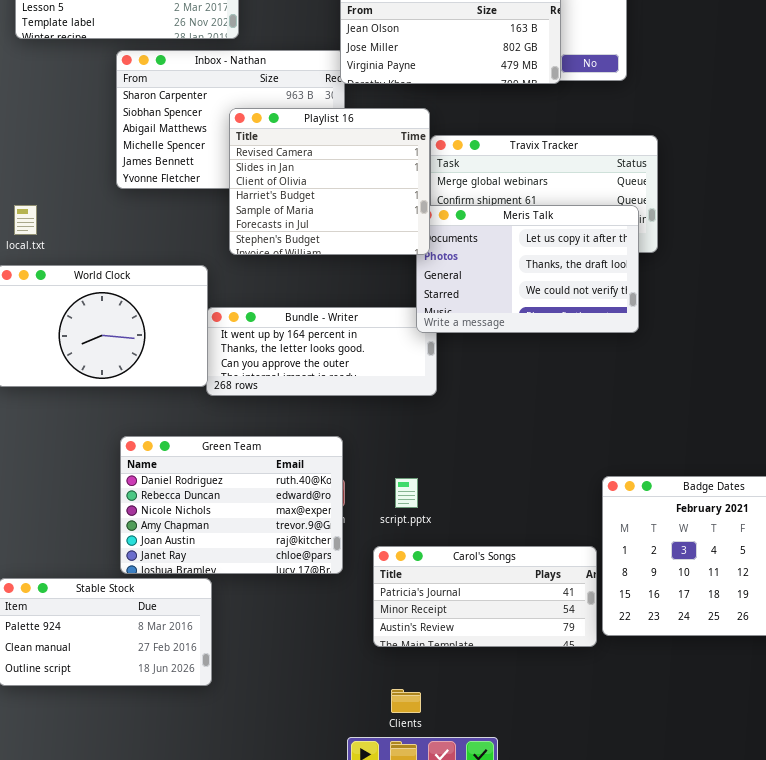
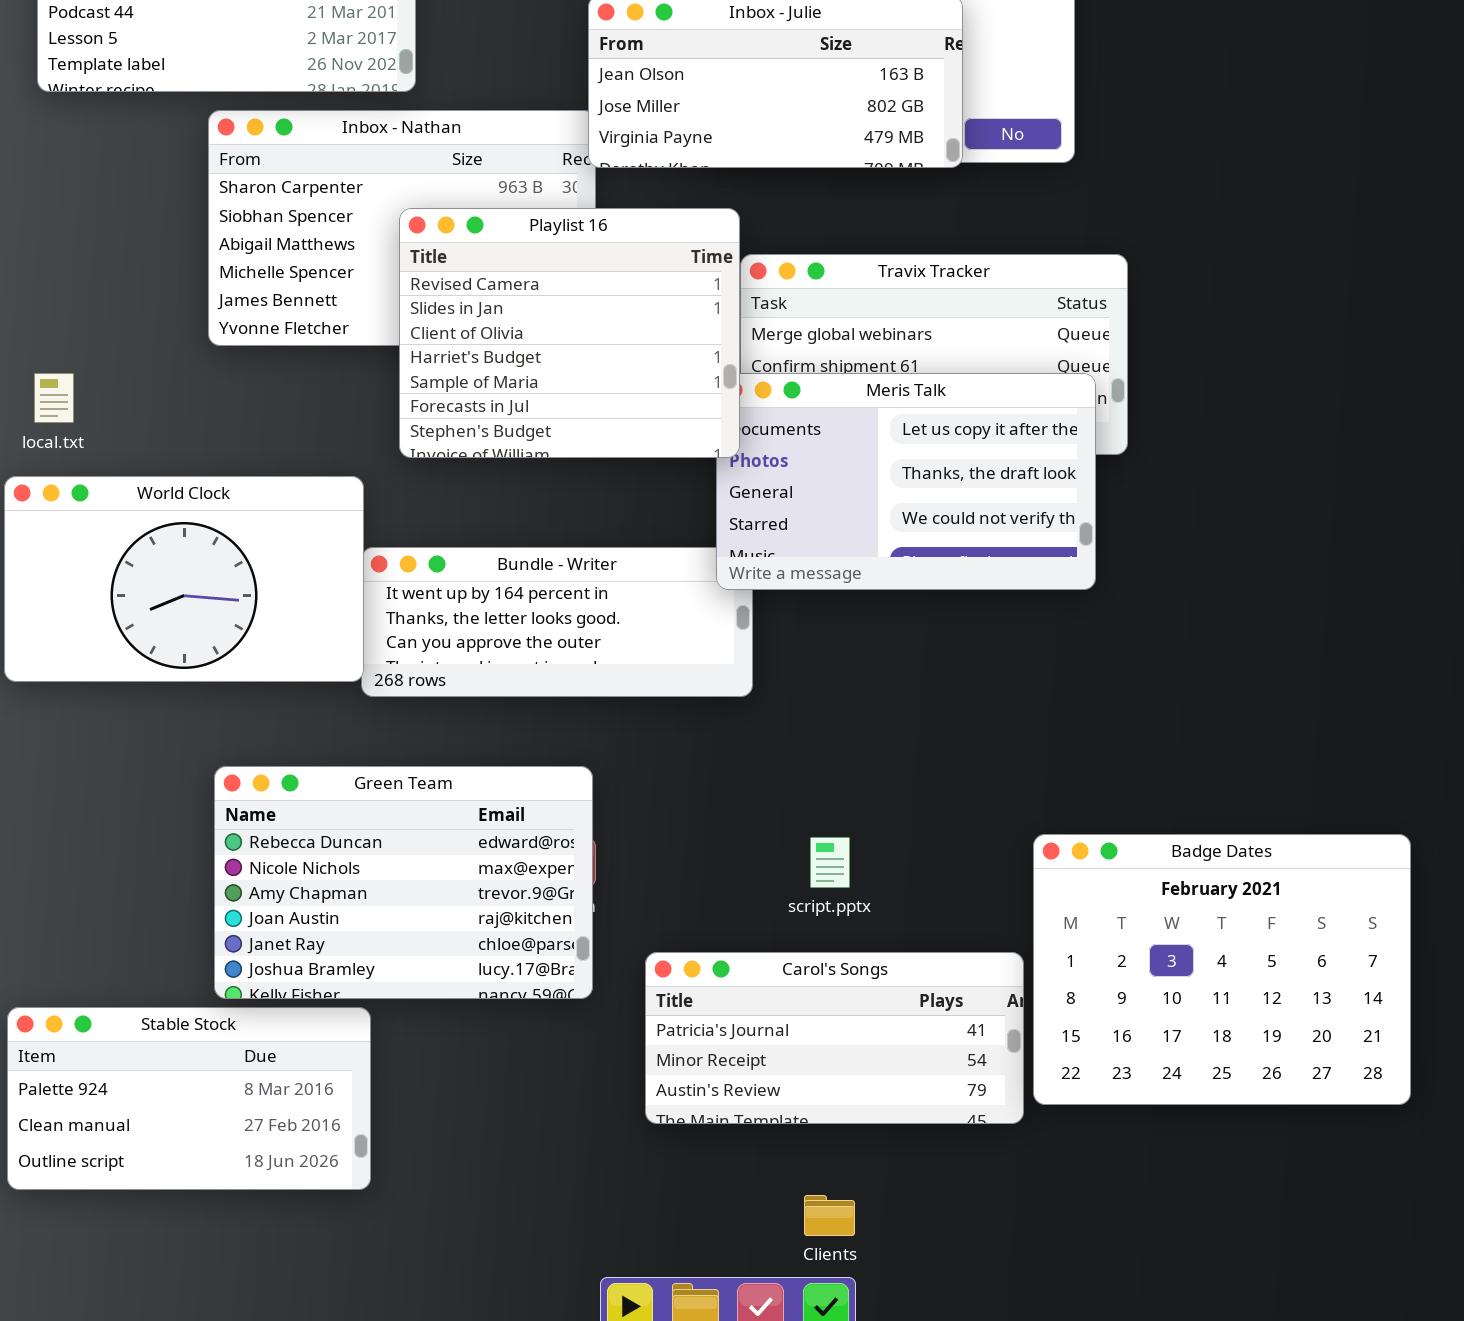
Green Team: [120,436,343,574] -> [214,766,593,999], scrolled down 1 row
script.pptx: [395,478,418,508] -> [810,837,850,888], moved
Clients: [391,689,421,713] -> [804,1195,855,1236], moved

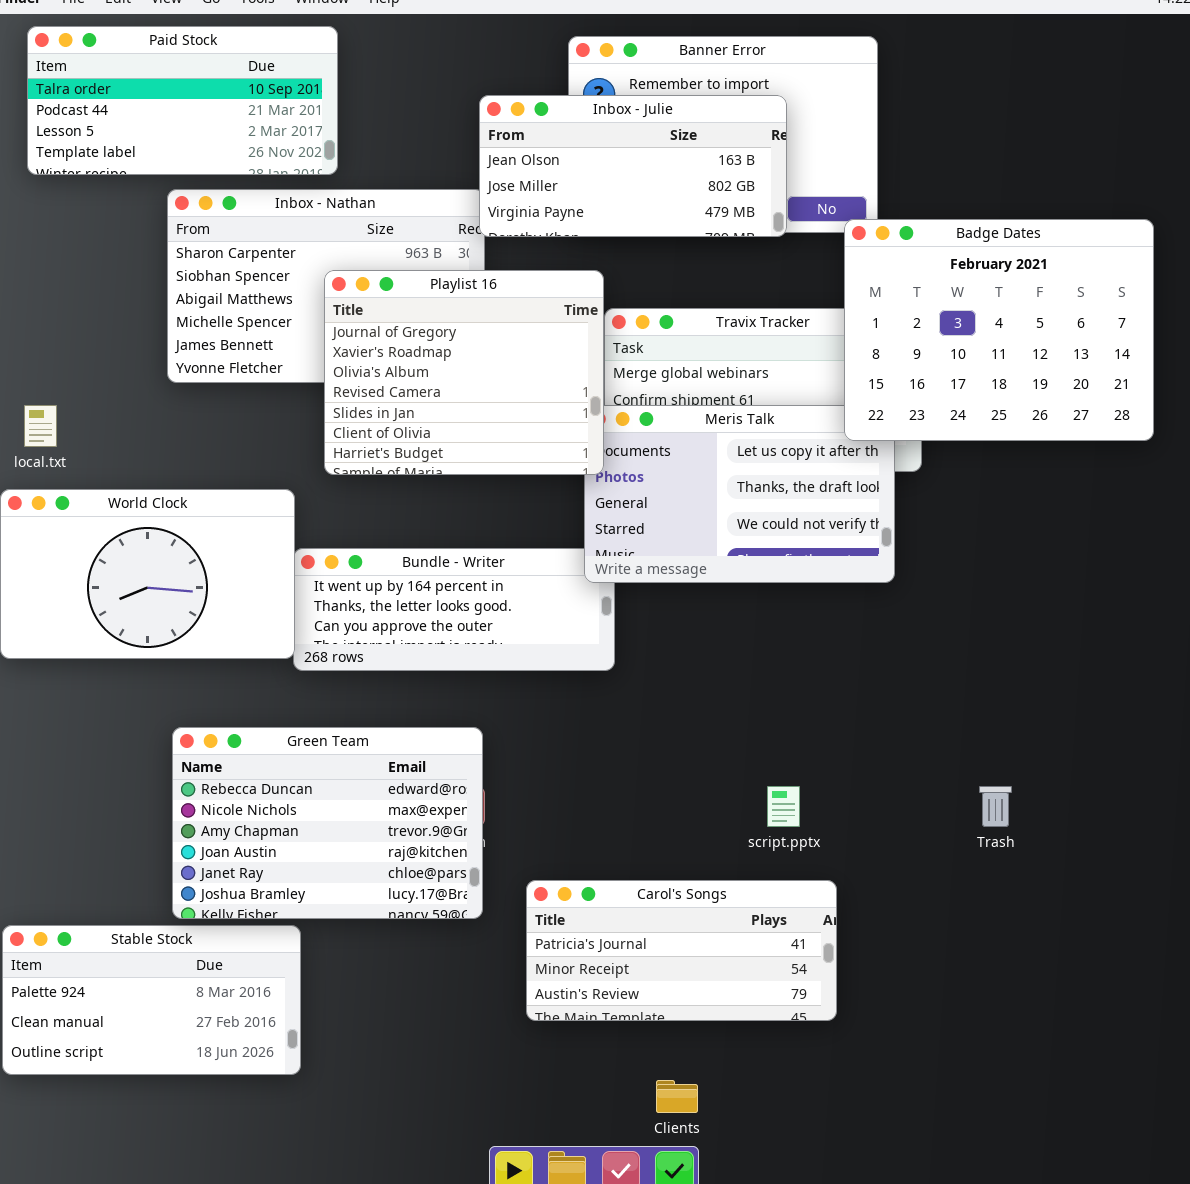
Playlist 16: [399,208,740,458] -> [324,270,604,475], scrolled up 3 rows
Badge Dates: [1033,834,1411,1105] -> [844,219,1154,441], moved
script.pptx: [810,837,850,888] -> [767,786,800,827], moved

